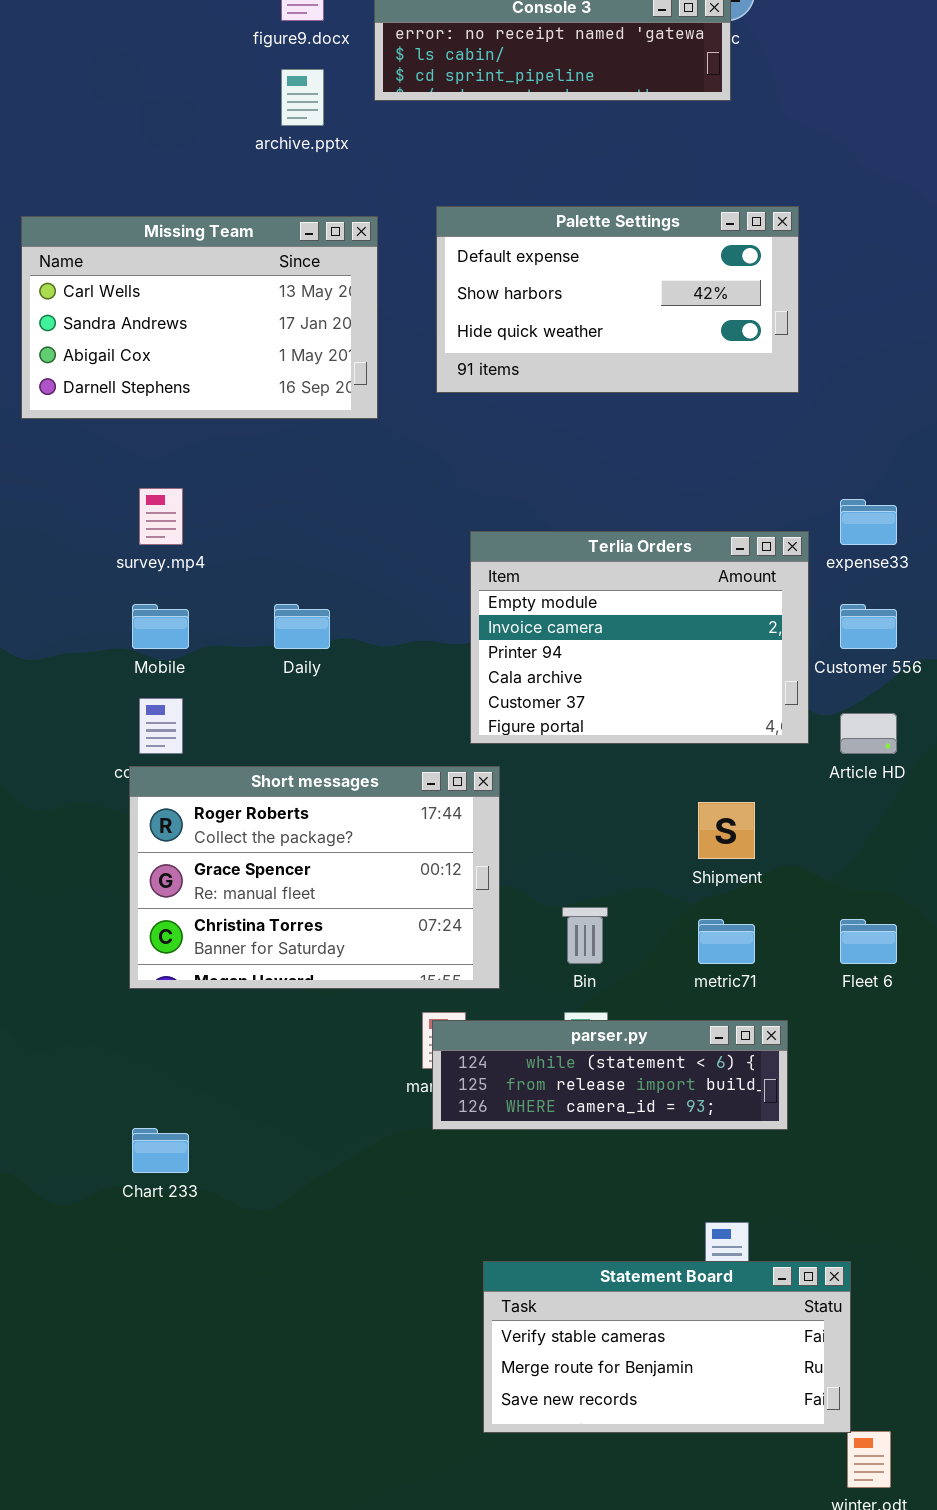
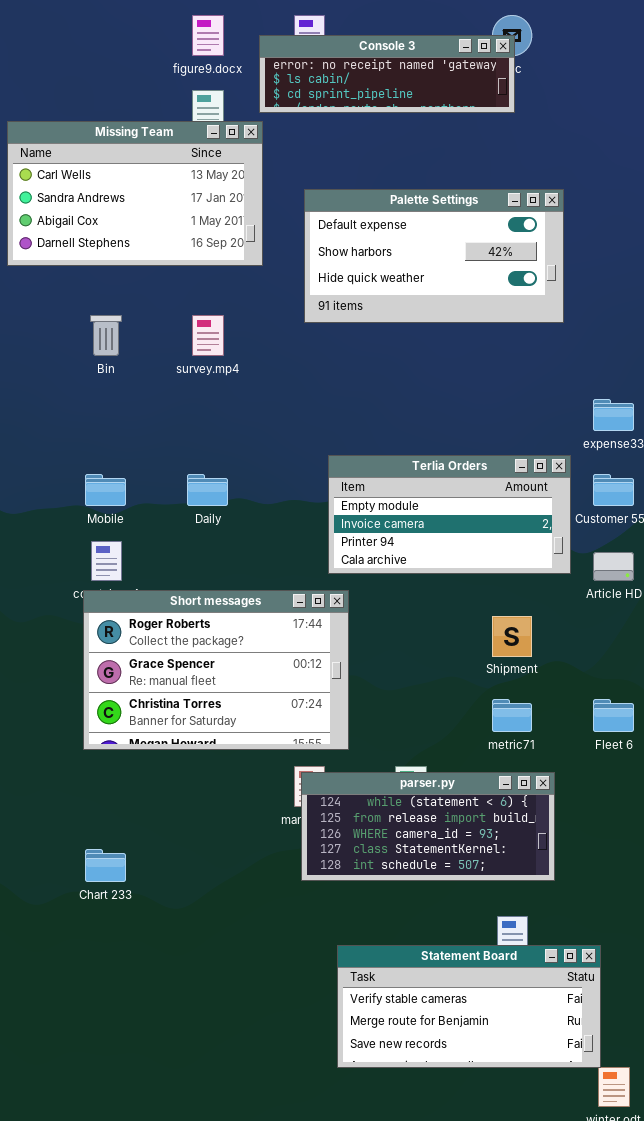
Missing Team: [21,216,378,419] -> [7,121,263,266], moved
survey.mp4: [139,488,183,545] -> [192,315,224,356], moved
Terlia Orders: [470,531,809,744] -> [328,455,571,574], resized
Bin: [562,907,608,964] -> [90,315,122,356], moved
parser.py: [432,1020,788,1130] -> [301,772,555,881], resized

